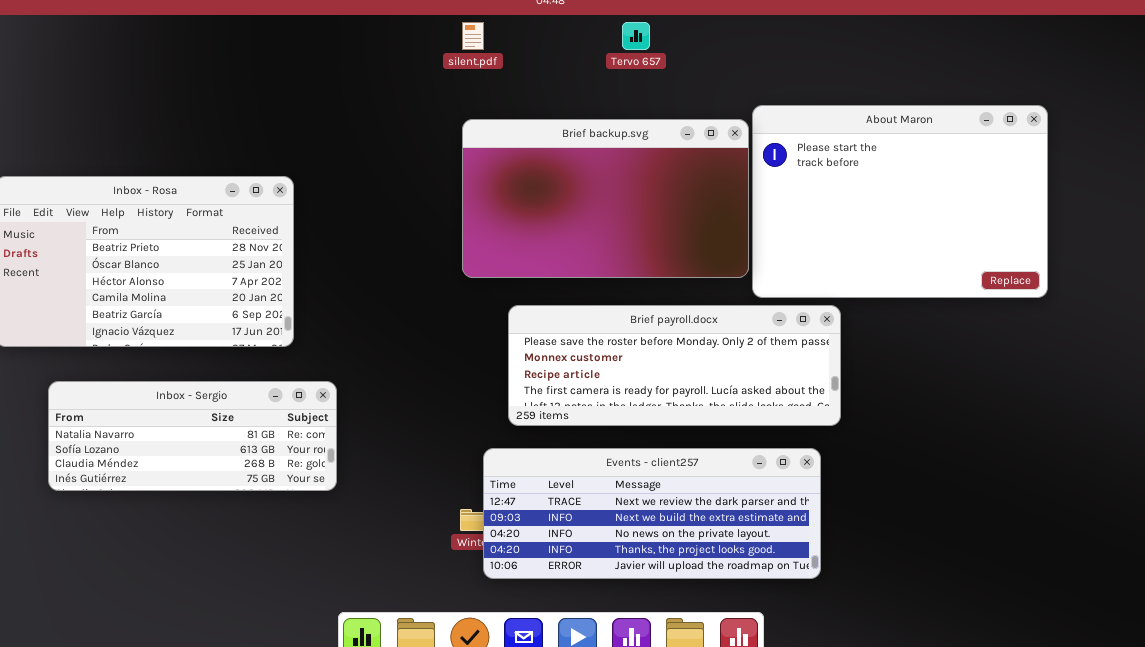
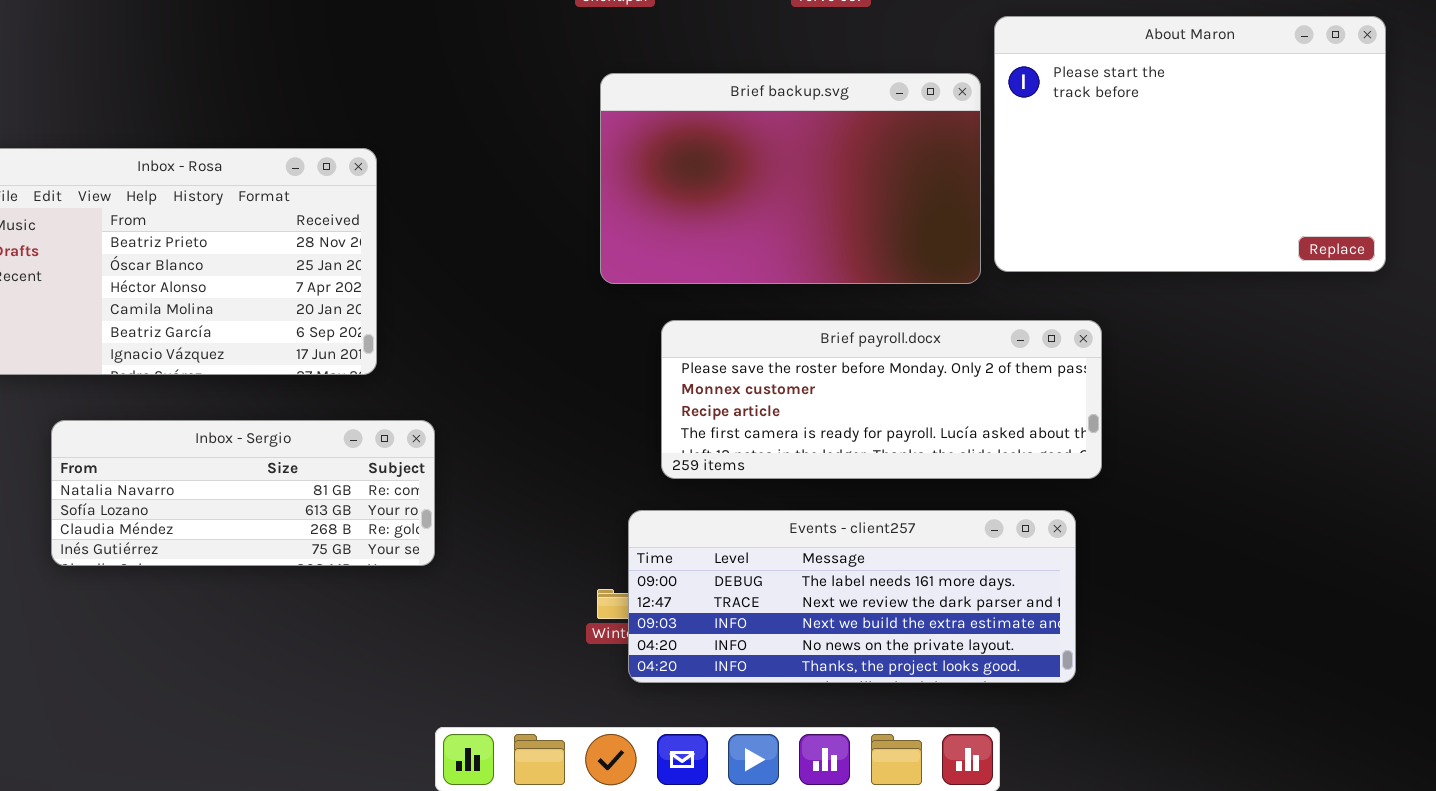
About Maron: [752,105,1048,298] -> [994,16,1386,272], moved
Events - client257: [483,448,821,579] -> [628,510,1076,683], scrolled up 1 row

